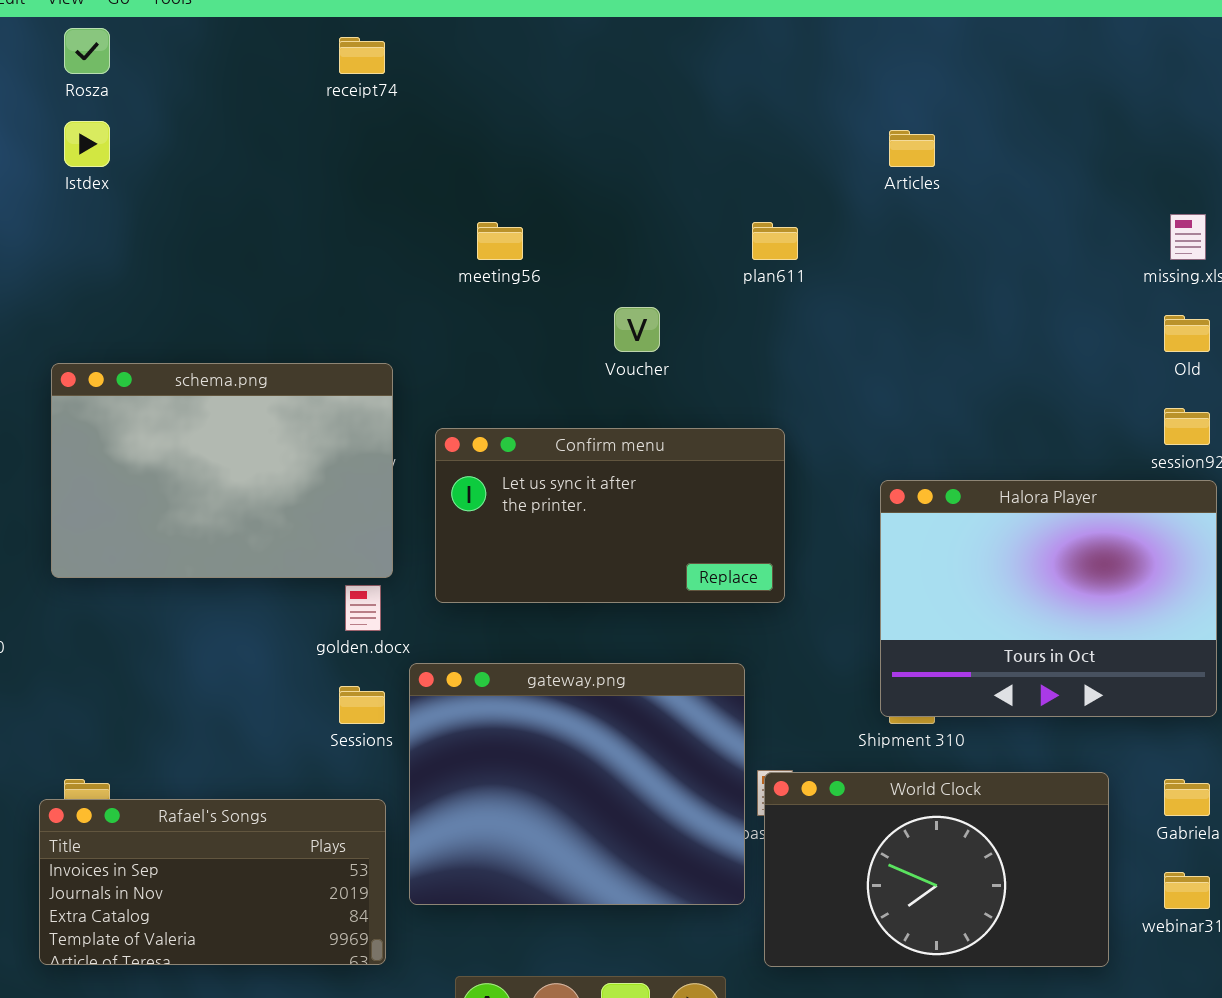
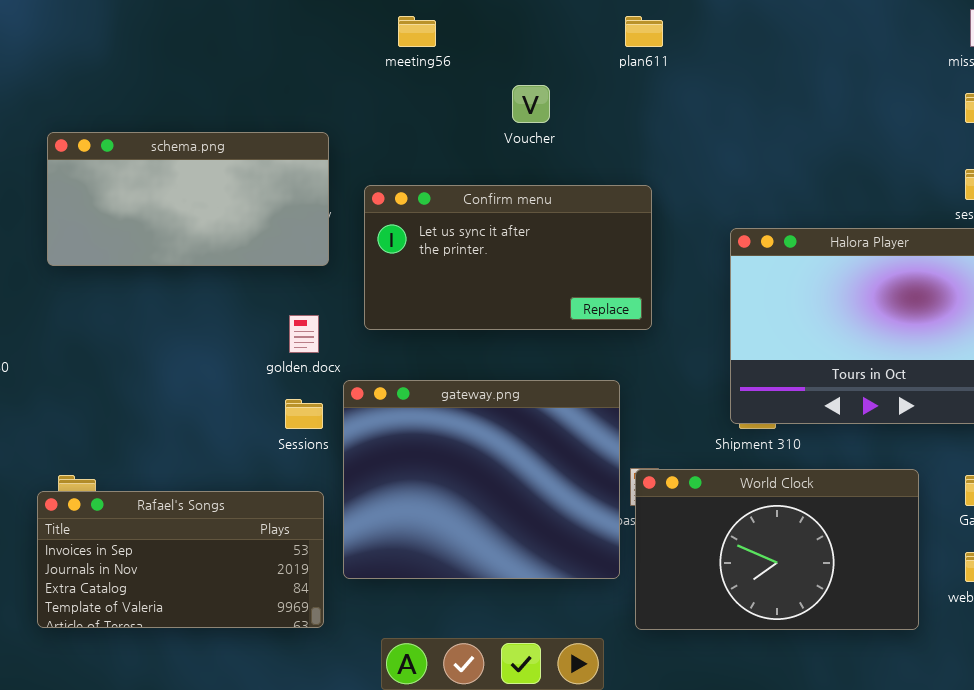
schema.png: [51,363,393,578] -> [47,132,329,266], resized

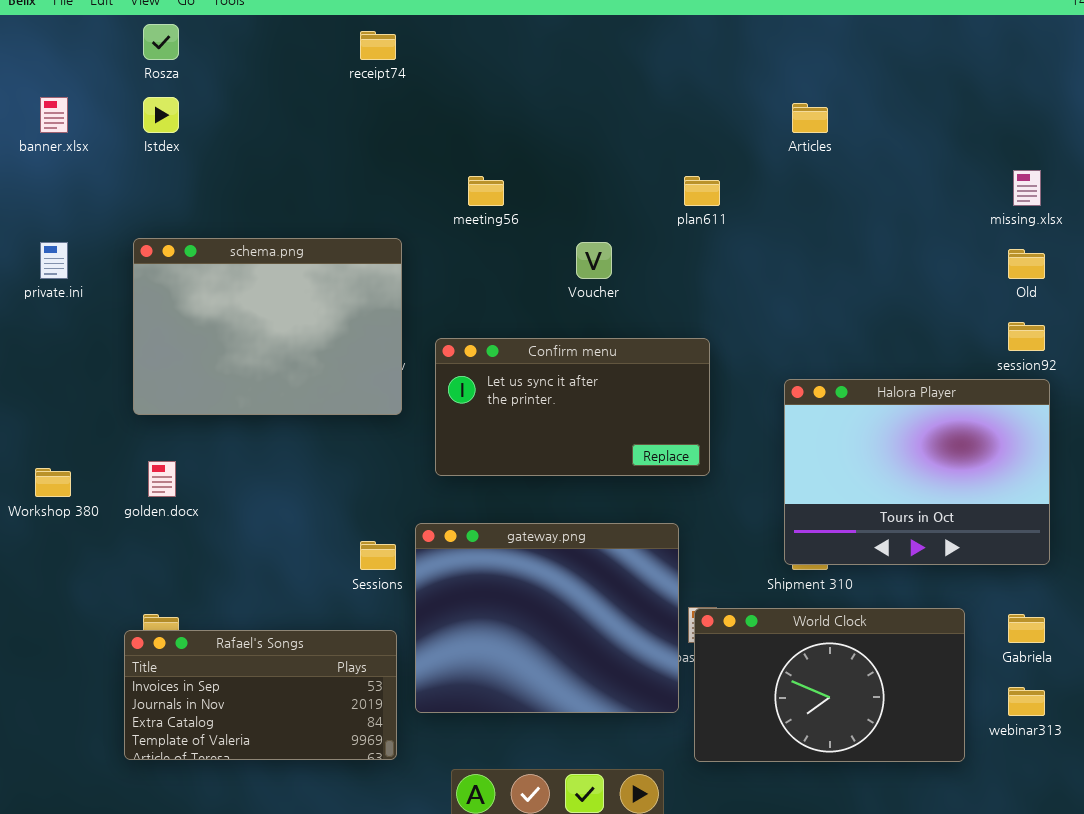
schema.png: [47,132,329,266] -> [133,238,402,415], resized
golden.docx: [289,315,319,353] -> [148,461,176,497], moved

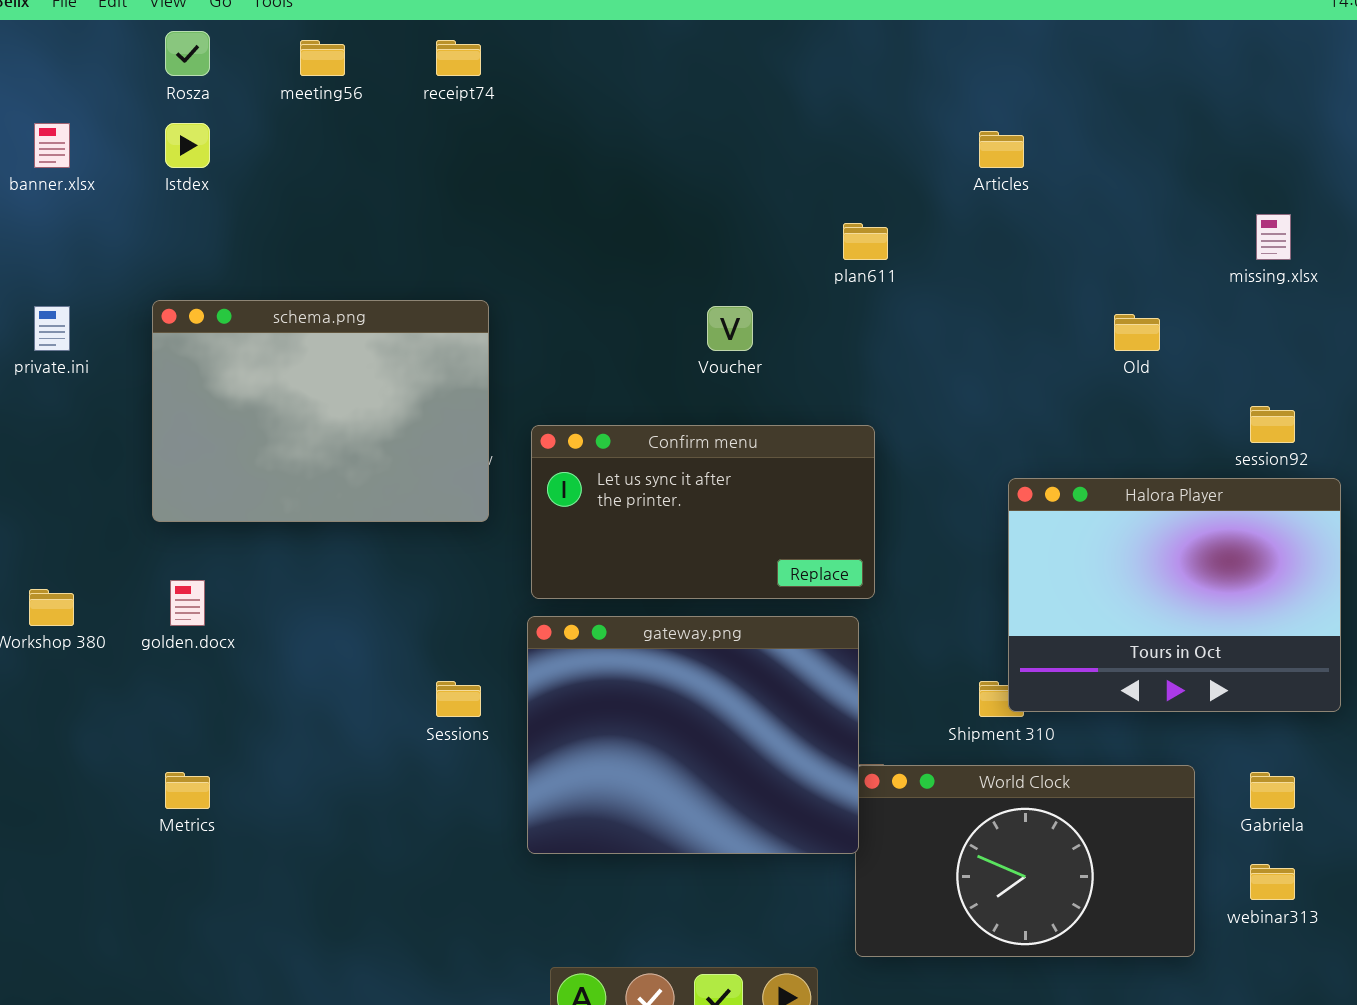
meeting56: [468,176,504,206] -> [300,40,345,76], moved
Old: [1008,249,1045,279] -> [1114,314,1160,351], moved
Halora Player: [784,379,1050,565] -> [1008,478,1341,712], moved
gateway.png: [415,523,679,713] -> [527,616,859,854], moved
Rafael's Songs: [124,630,397,760] -> none, closed

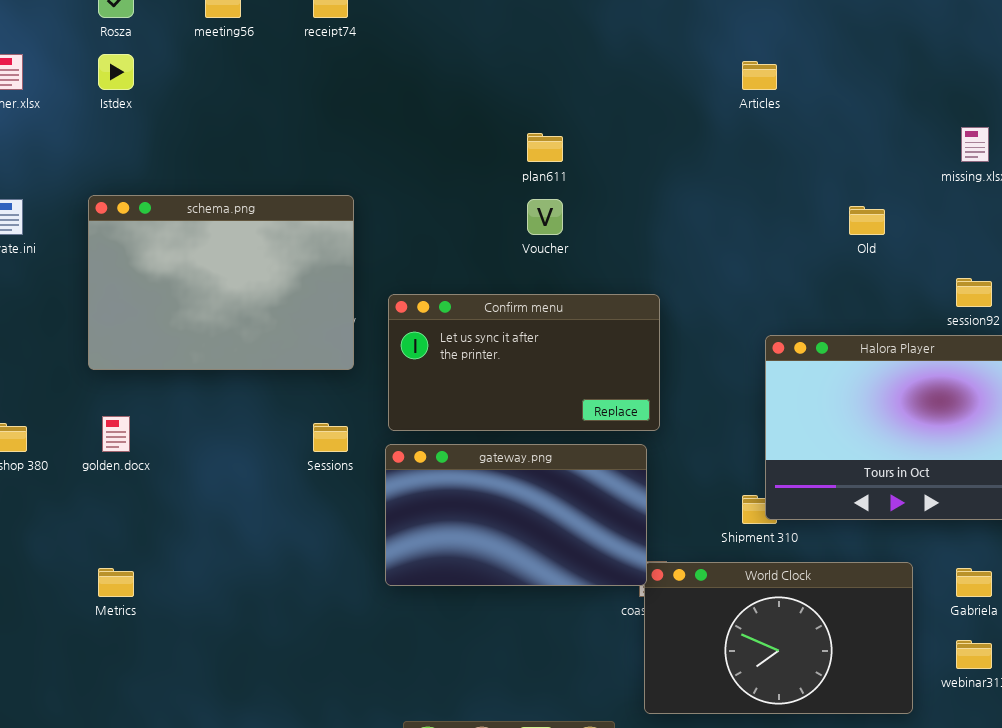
plan611: [843,223,888,260] -> [527,133,563,162], moved
gateway.png: [527,616,859,854] -> [385,444,647,586], resized
Sessions: [436,681,481,717] -> [313,423,348,452], moved

